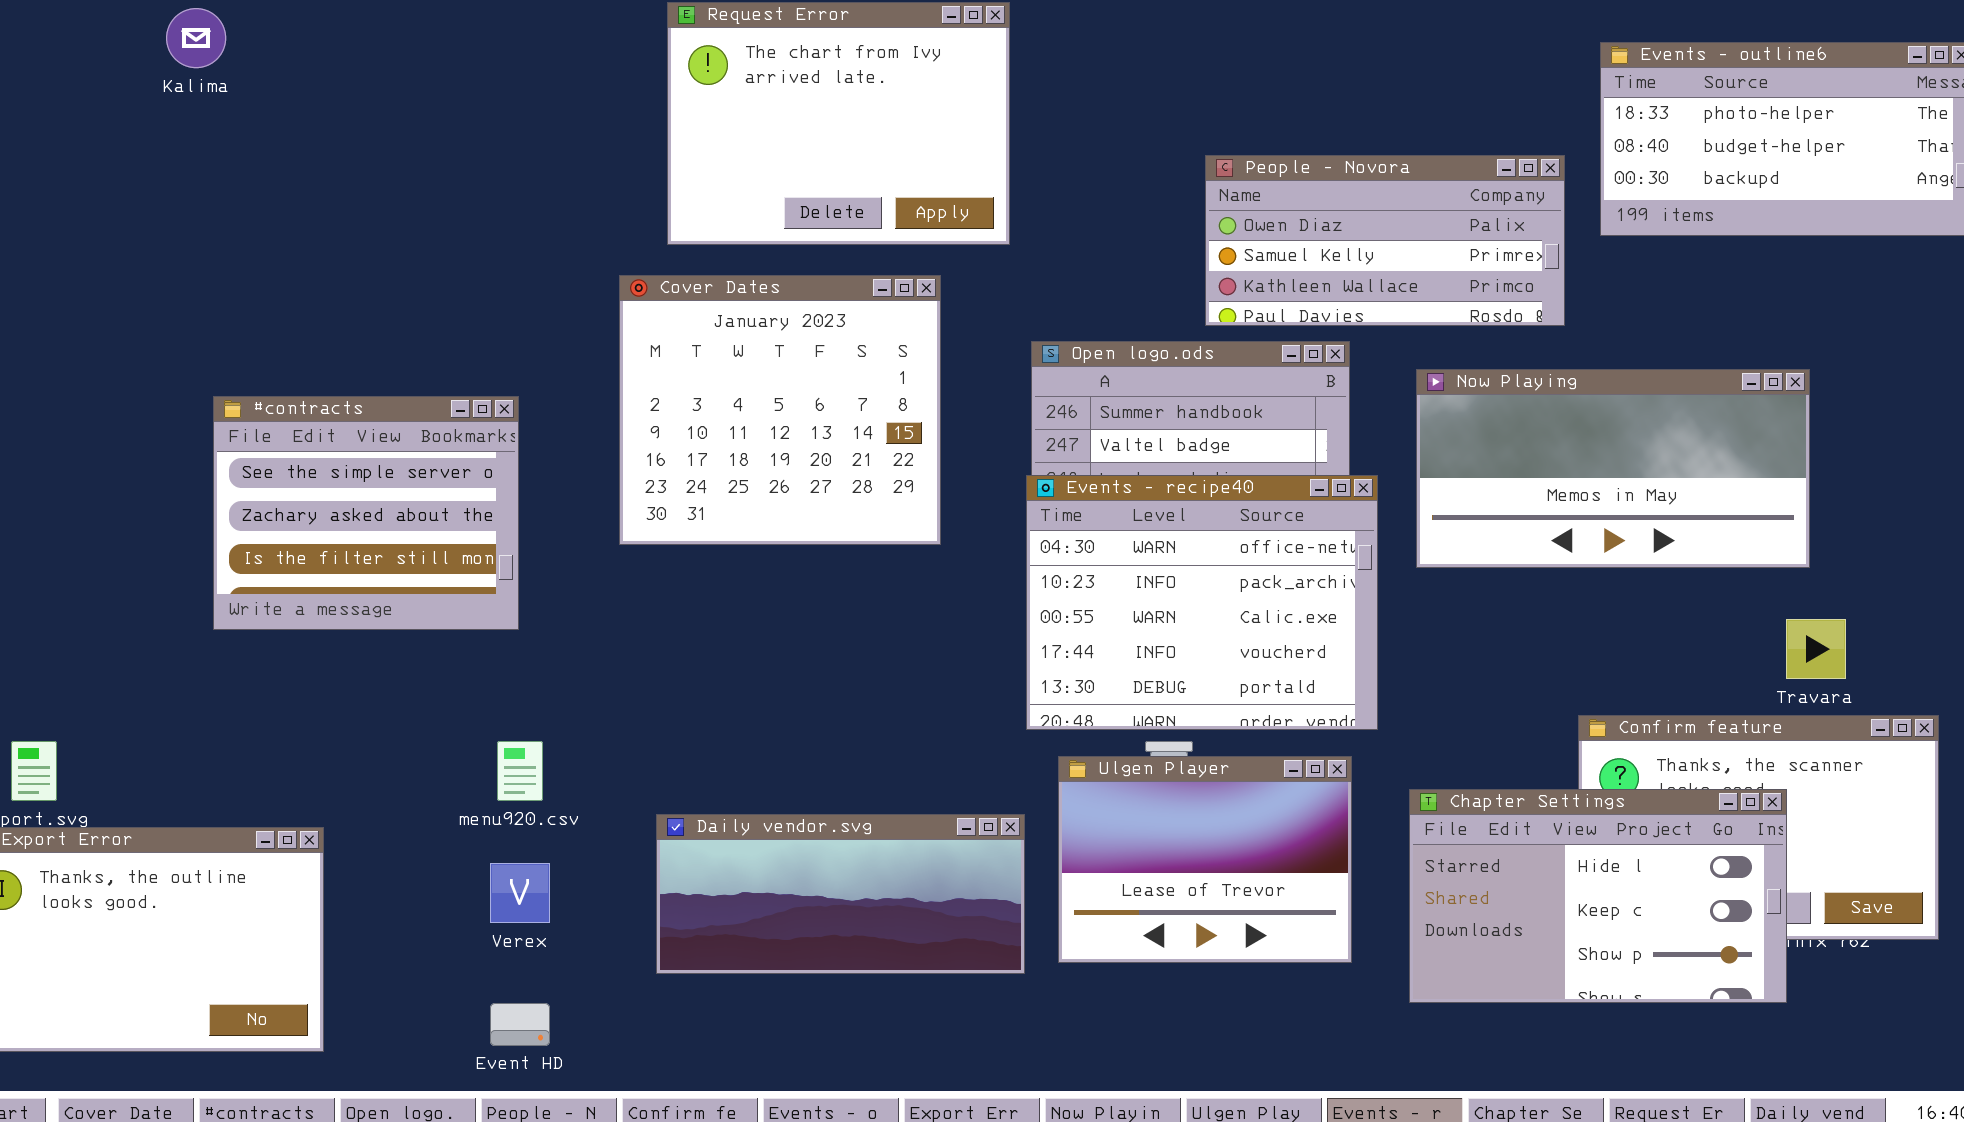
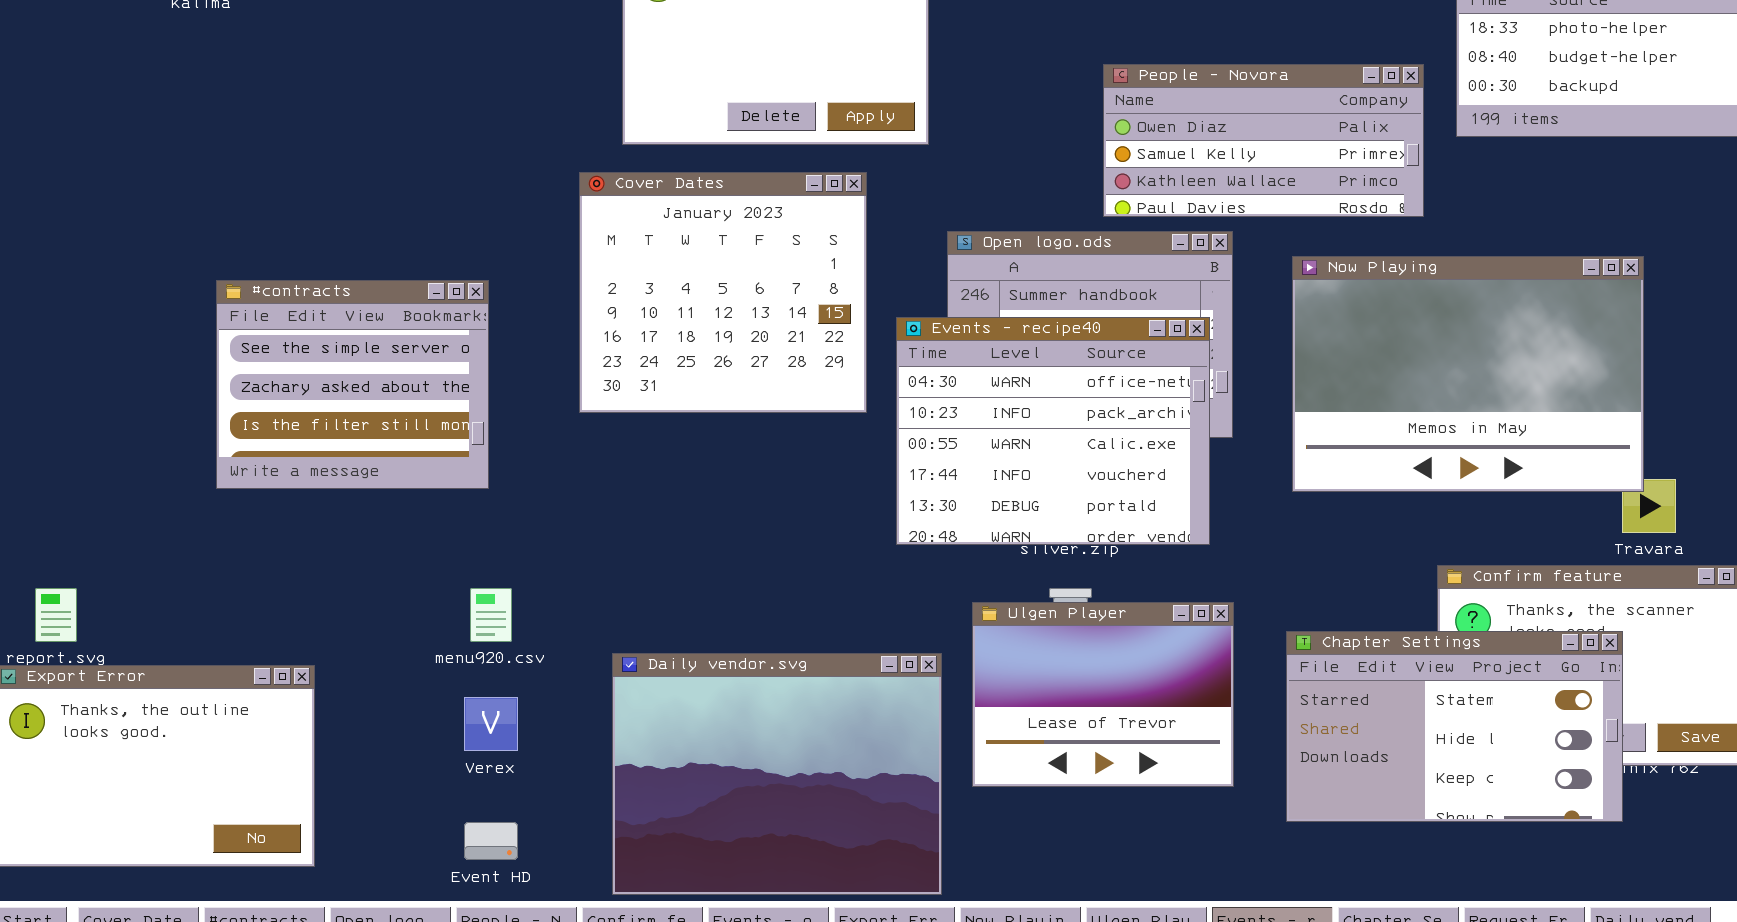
Now Playing: [1416,369,1810,568] -> [1292,256,1644,492], resized
Events - recipe40: [1026,475,1378,730] -> [896,317,1210,545], moved
Chapter Settings: [1409,789,1787,1003] -> [1286,631,1623,822], scrolled up 1 row
Daily vendor.svg: [656,814,1025,974] -> [612,653,942,895], resized

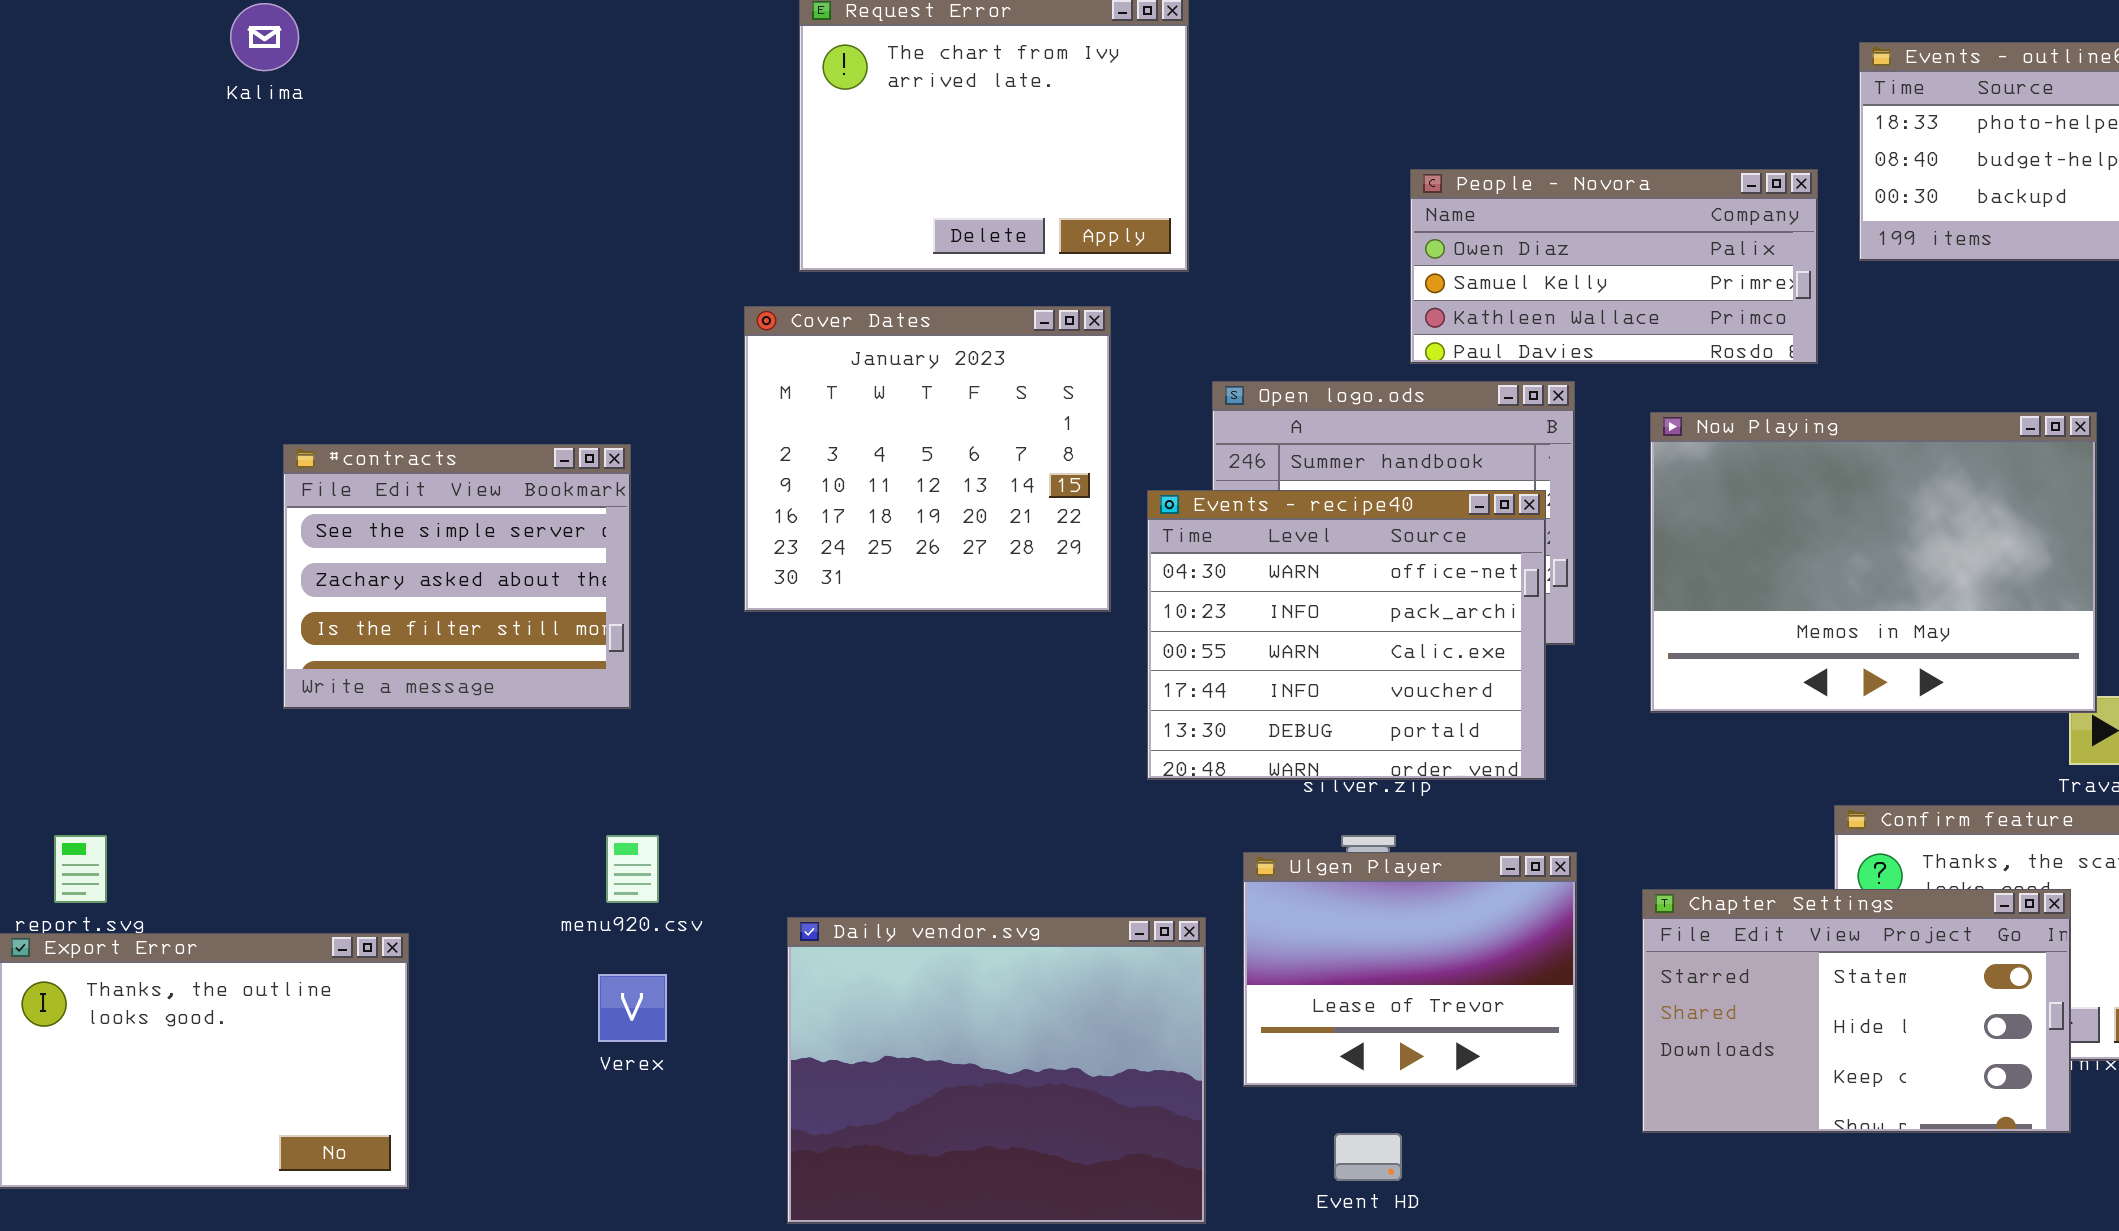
Event HD: [464,822,518,860] -> [1334,1133,1402,1181], moved

